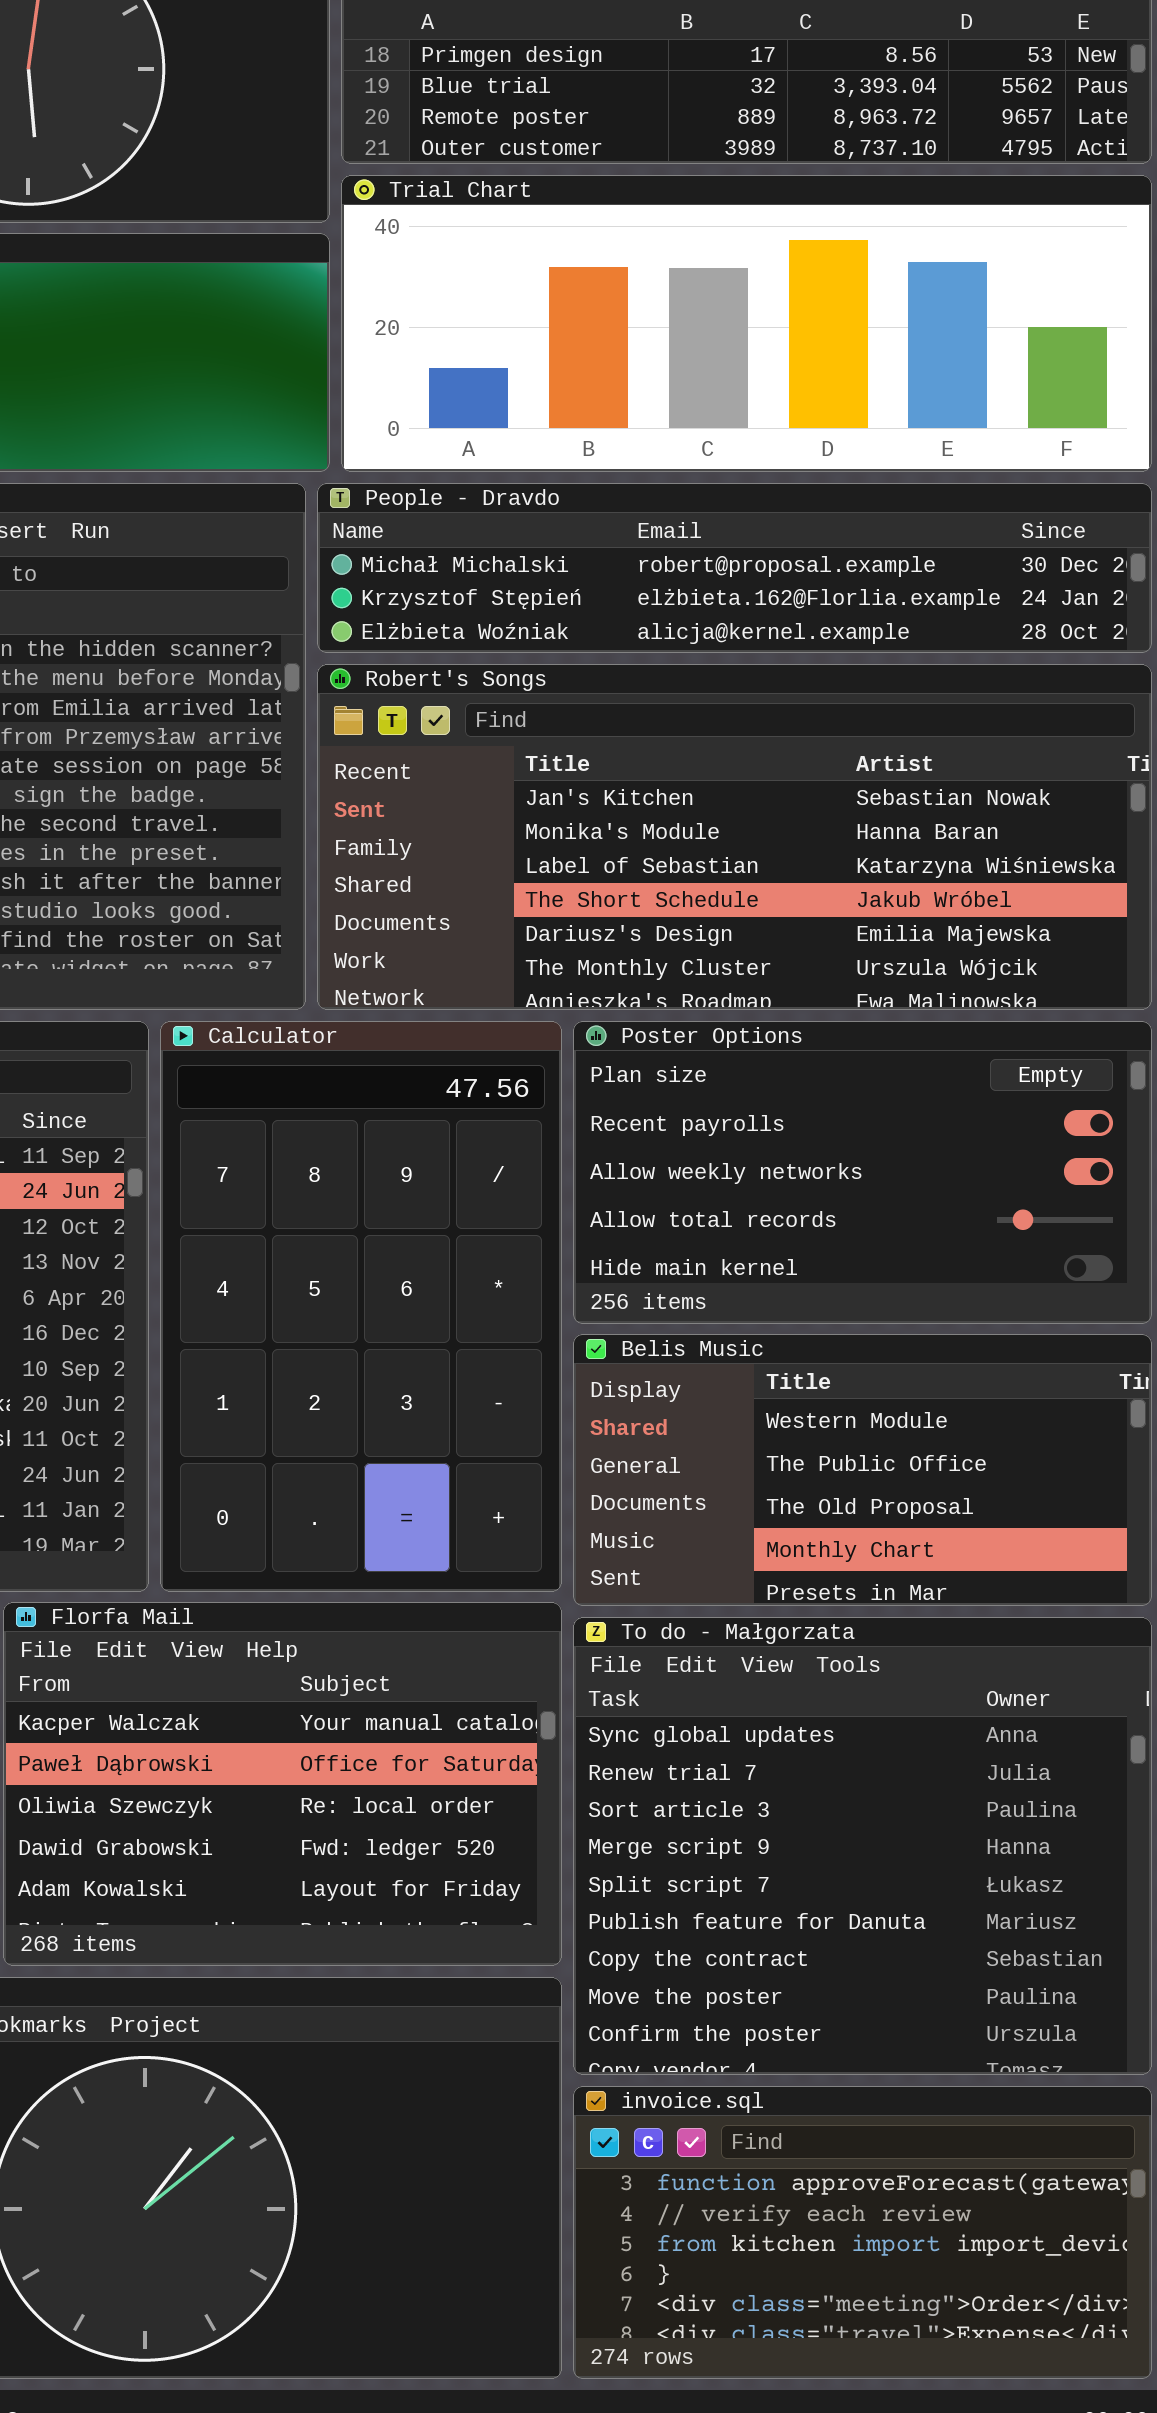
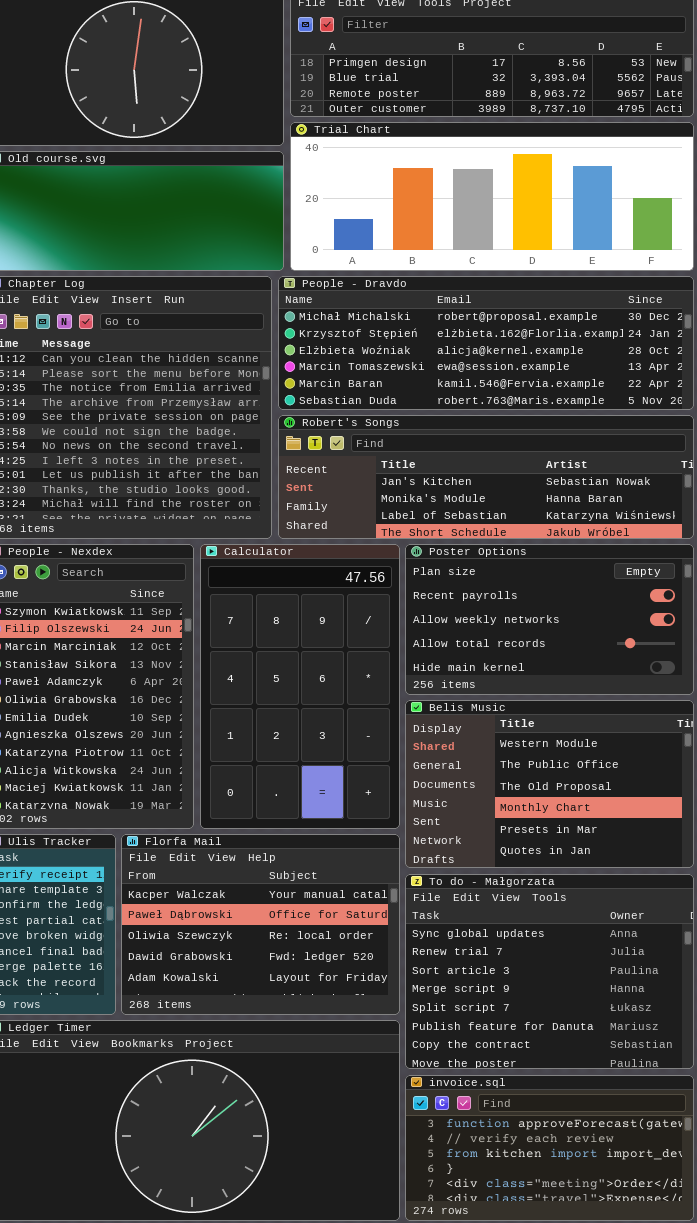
People - Dravdo: [317,483,1152,653] -> [278,276,694,410], resized
Robert's Songs: [317,664,1152,1010] -> [278,415,694,539], resized
Belis Music: [573,1334,1152,1606] -> [405,700,694,868], resized
To do - Małgorzata: [573,1617,1152,2075] -> [405,874,694,1069], resized

